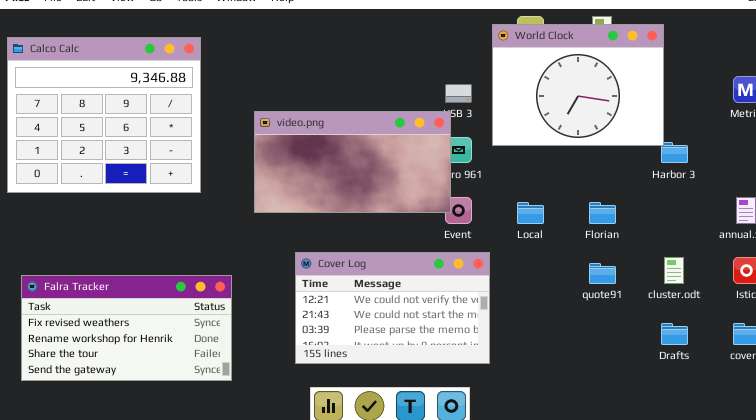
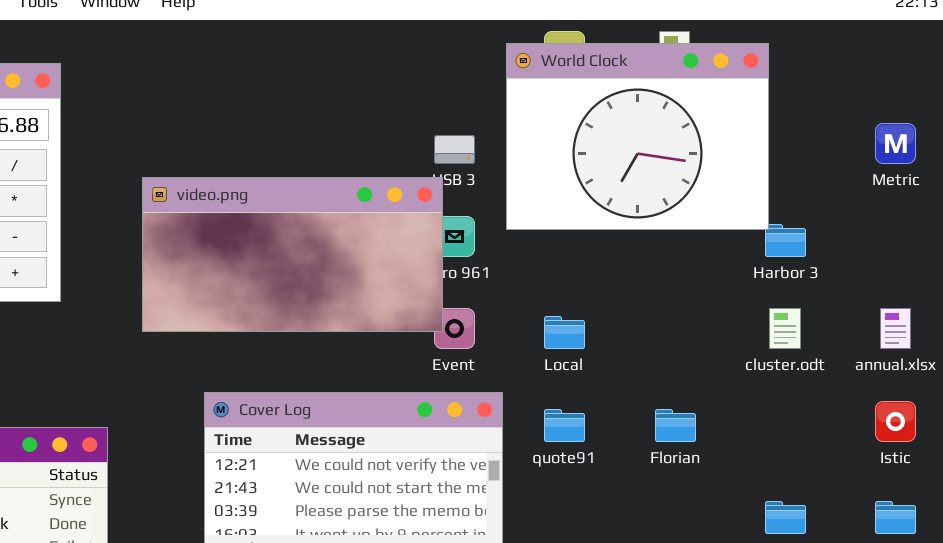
Florian: [589,202,616,224] -> [655,409,696,442], moved
cluster.odt: [664,257,684,284] -> [769,308,801,349], moved
quote91: [589,263,616,284] -> [544,409,585,442], moved

